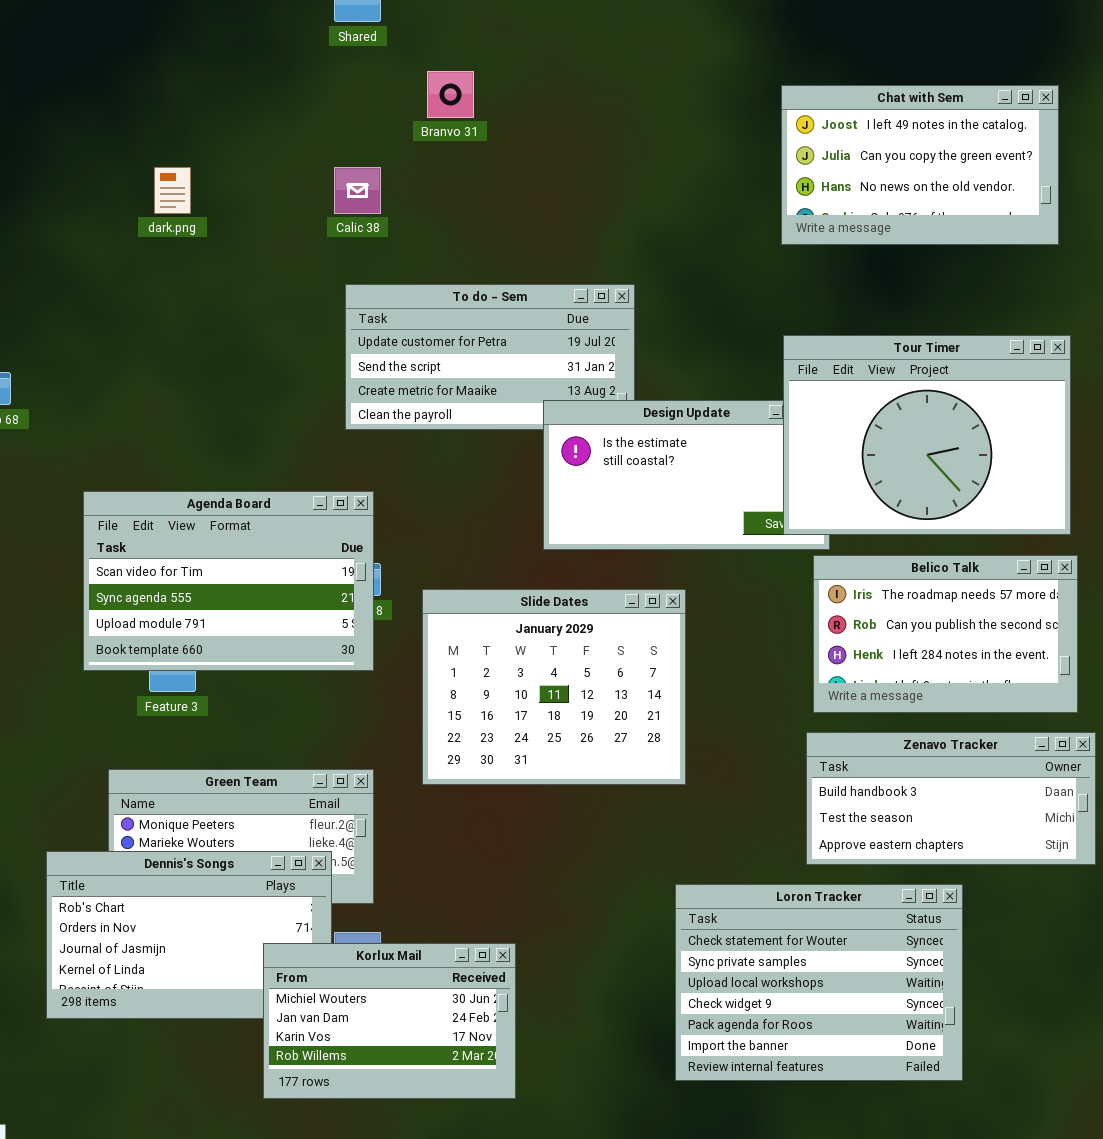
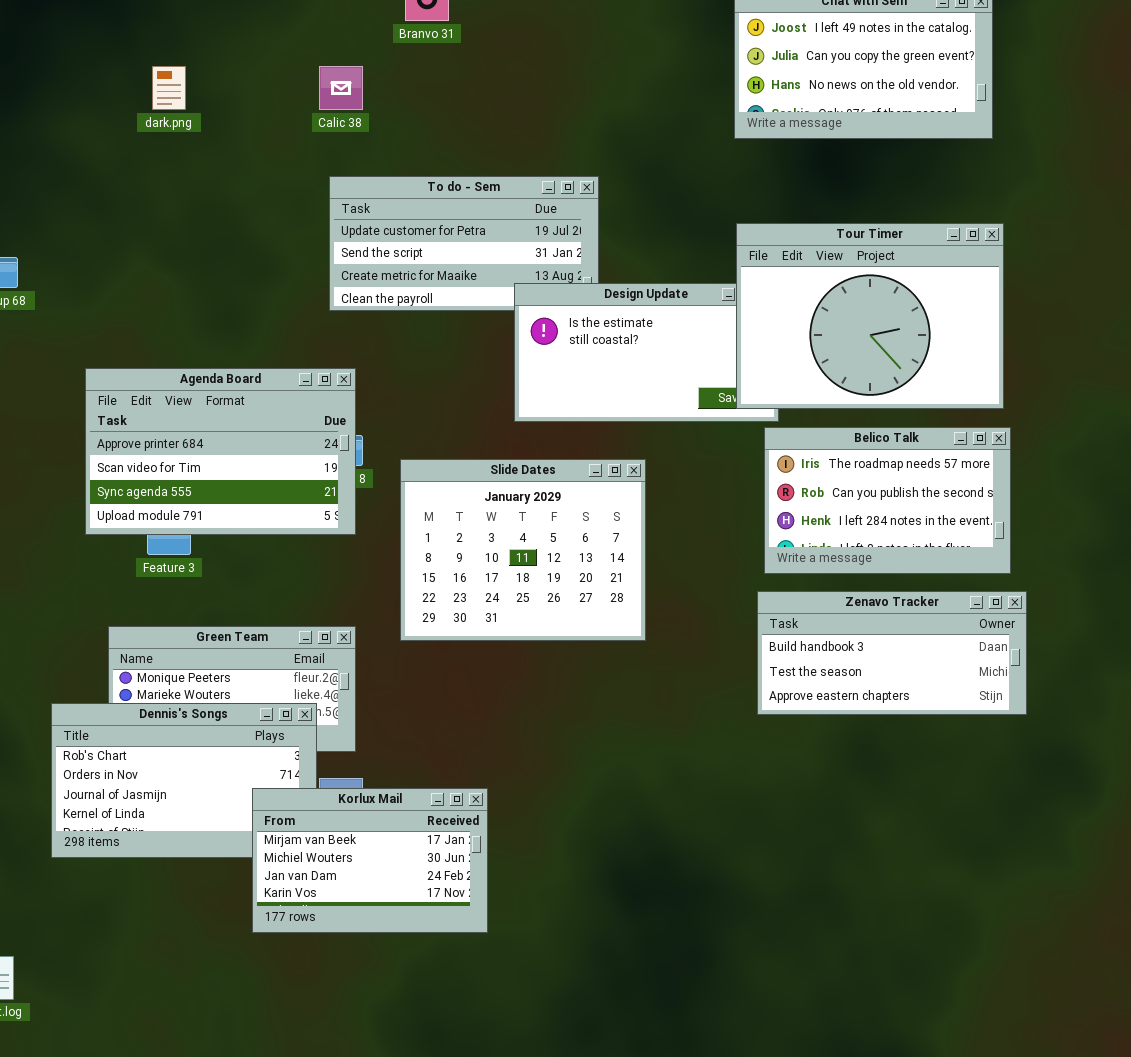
Agenda Board: [83,491,374,671] -> [85,368,356,535], scrolled up 1 row
Loron Tracker: [675,884,963,1081] -> none, closed
Korlux Mail: [263,943,516,1099] -> [252,788,488,933], scrolled up 1 row

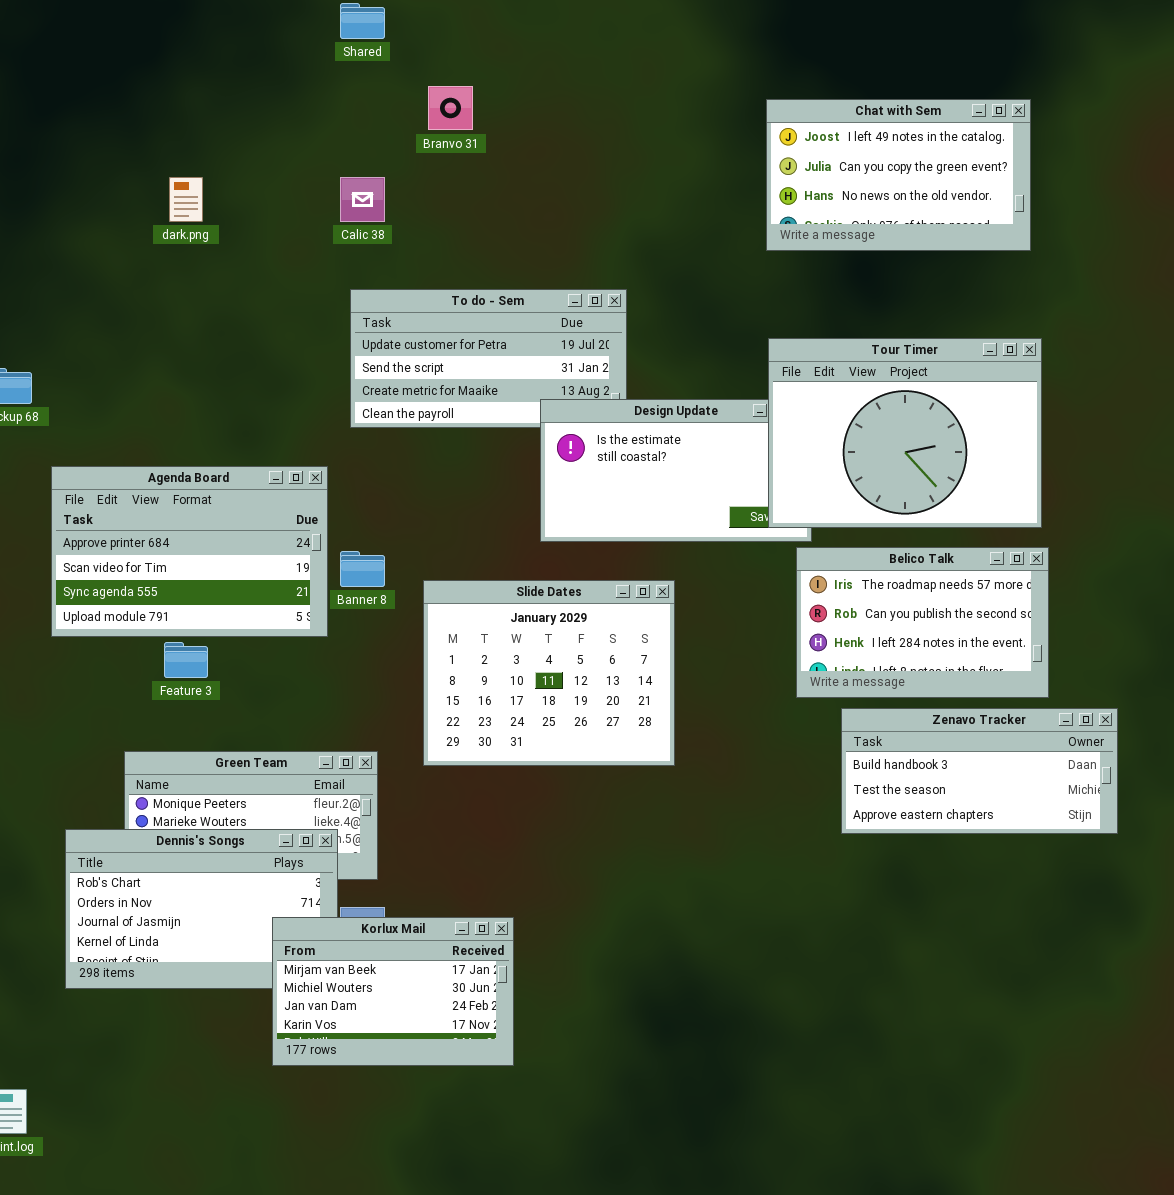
Agenda Board: [85,368,356,535] -> [51,466,328,637], moved
Zenavo Tracker: [757,591,1027,715] -> [841,708,1118,834], moved

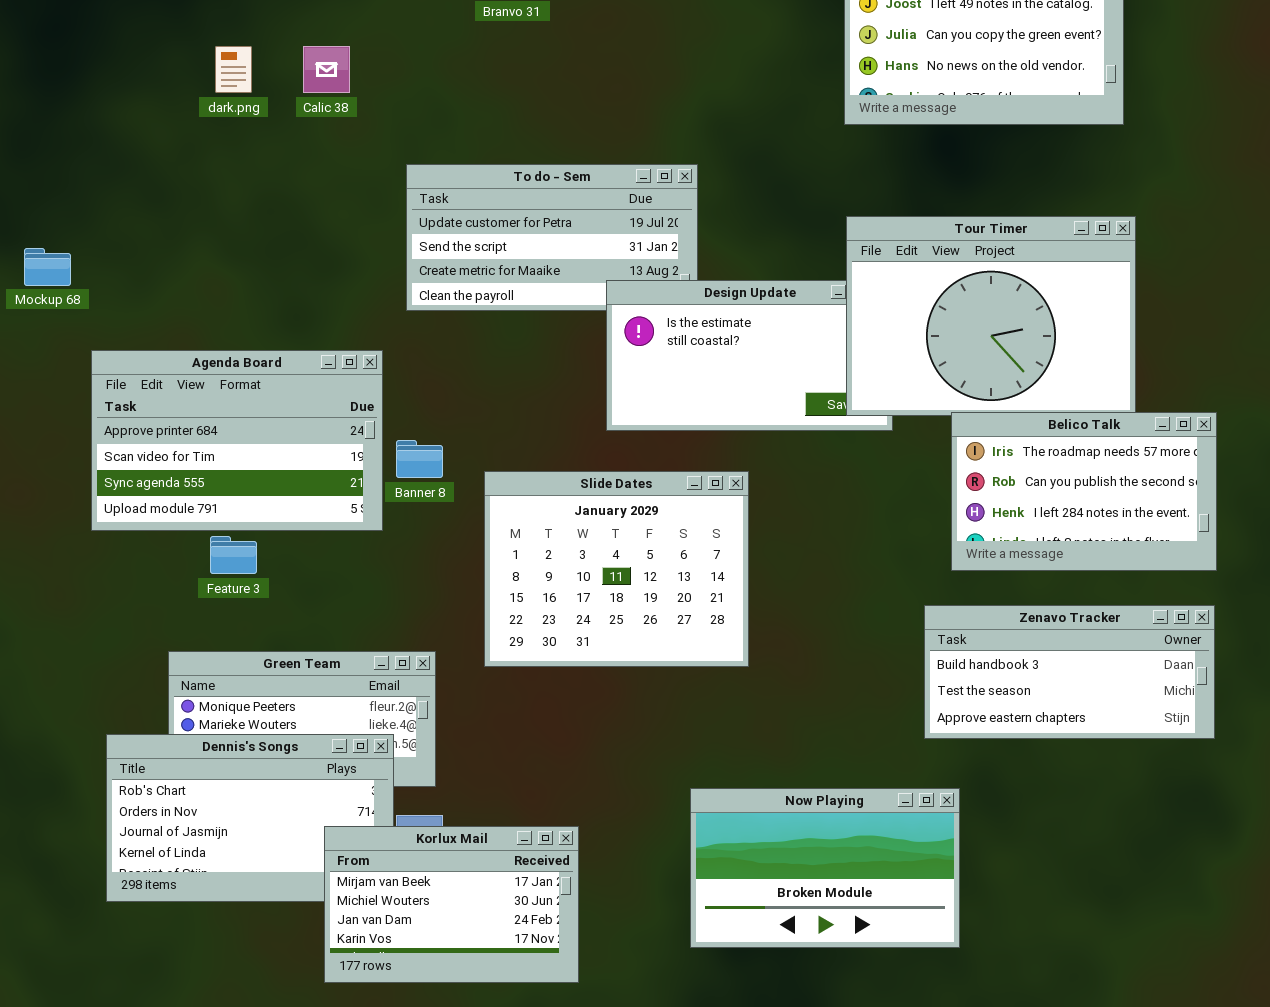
Calic 38: [340,177,385,222] -> [303,46,350,93], moved
Belico Talk: [796,547,1049,698] -> [951,412,1217,571], moved
Now Playing: none -> [690,788,960,948], opened

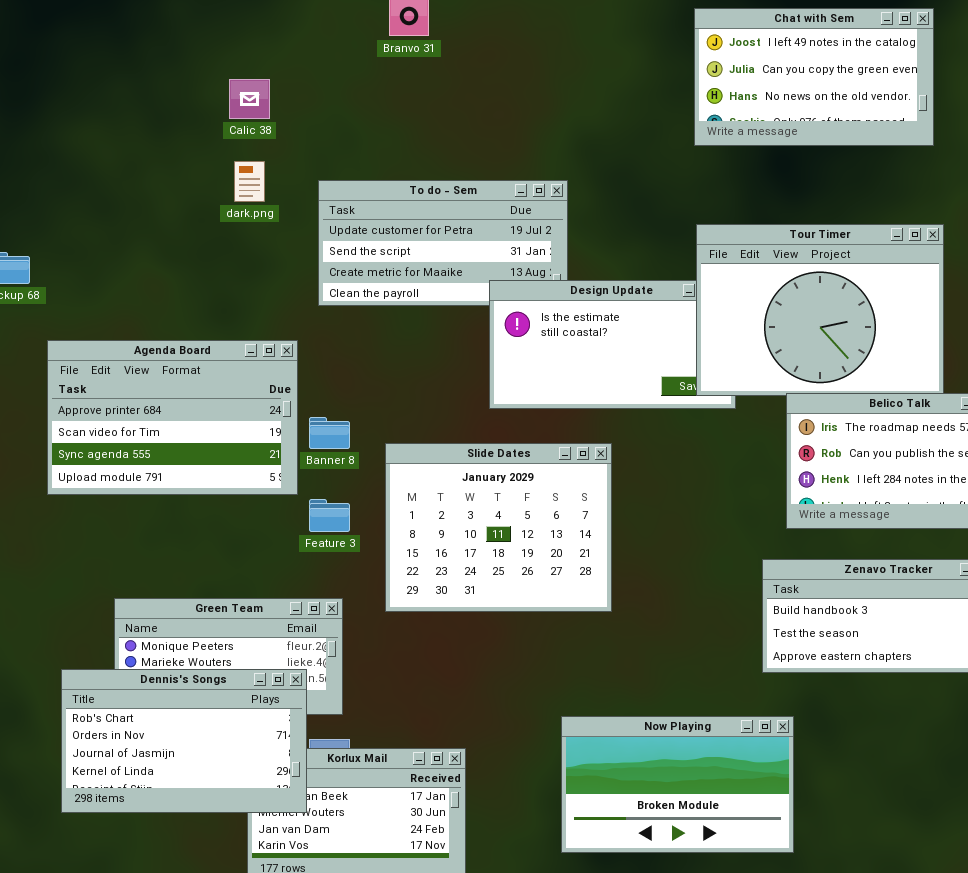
dark.png: [215,46,252,93] -> [234,161,265,202], moved
Feature 3: [210,536,257,574] -> [309,499,350,532], moved
Dennis's Songs: [106,734,394,902] -> [61,669,307,813], raised

